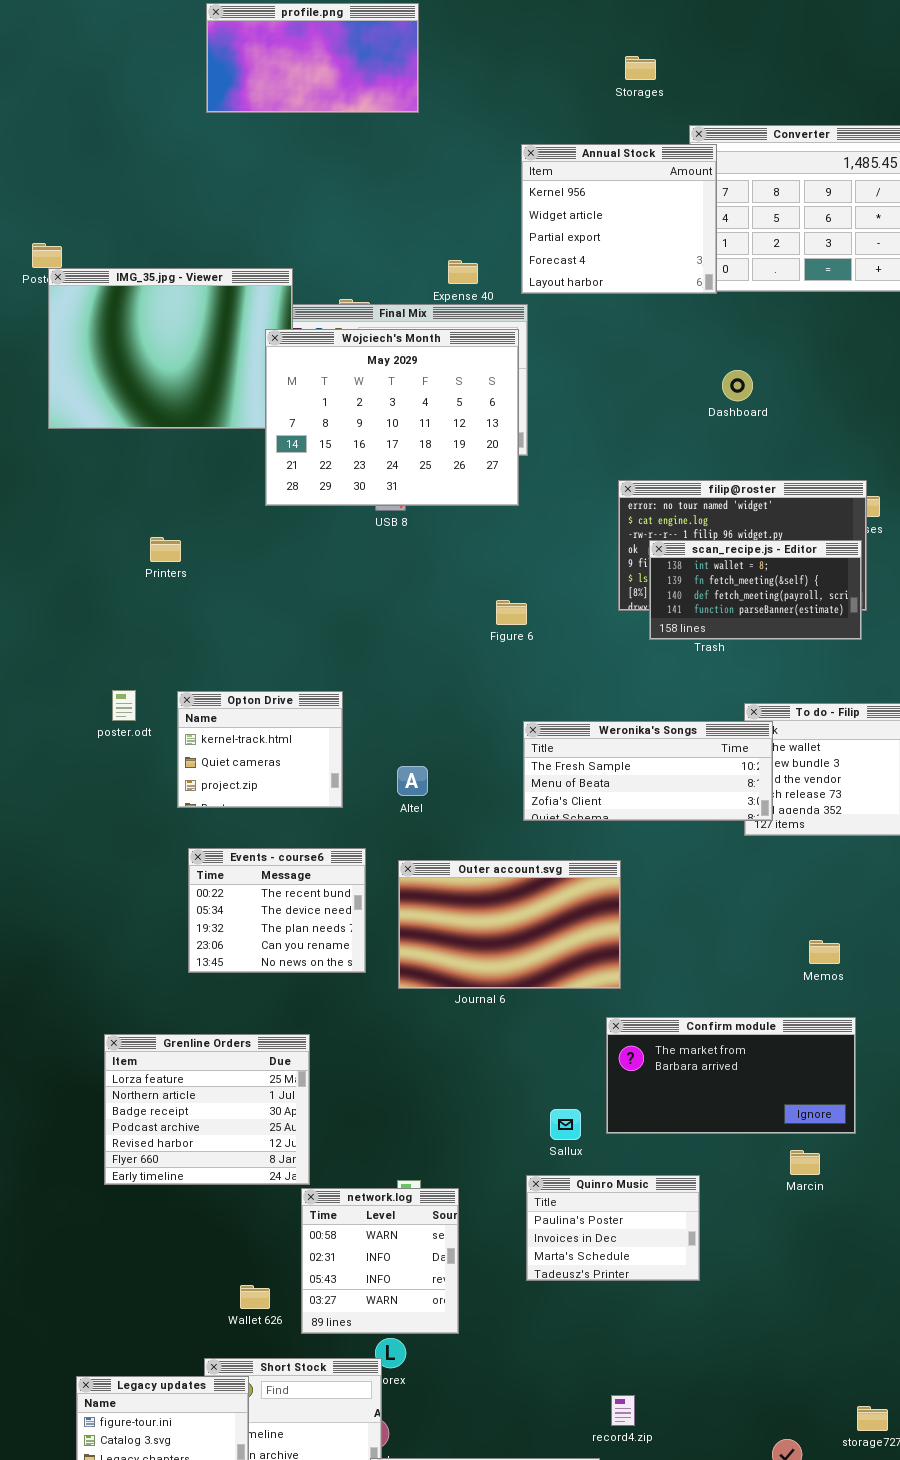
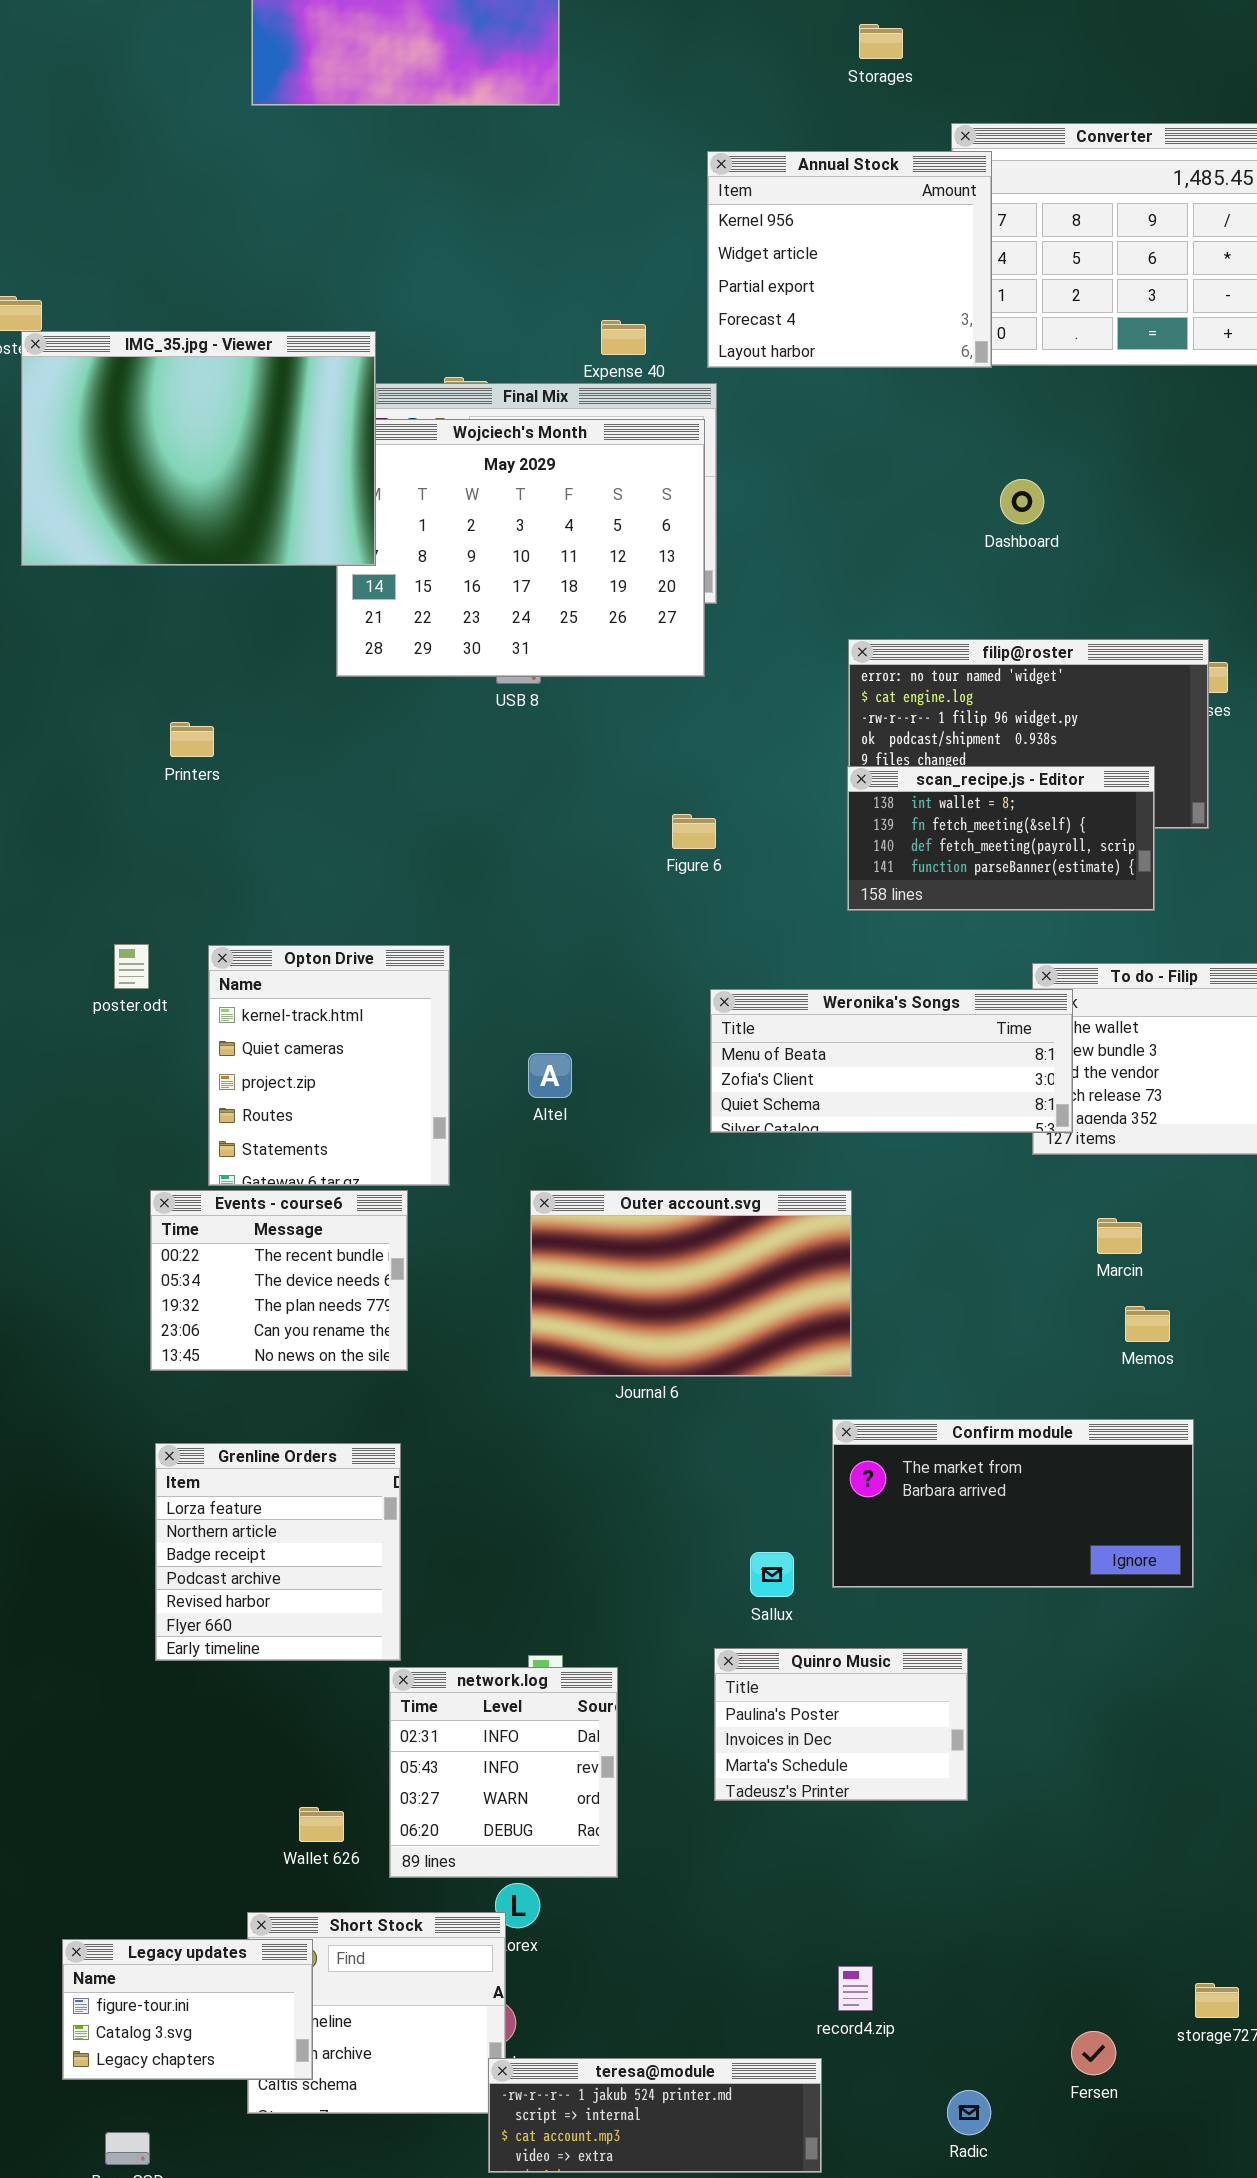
IMG_35.jpg - Viewer: [48,268,293,429] -> [21,331,376,566], raised
scan_recipe.js - Editor: [649,540,862,640] -> [847,766,1155,911], moved
Opton Drive: [177,691,343,808] -> [208,945,450,1186], resized
Weronika's Songs: [523,721,773,821] -> [710,989,1073,1133], scrolled down 1 row
Events - course6: [188,848,366,973] -> [150,1190,408,1371], moved
Grenline Orders: [104,1034,310,1185] -> [155,1443,401,1661], resized
Marcin: [790,1150,820,1175] -> [1097,1218,1142,1254], moved
network.log: [301,1188,459,1334] -> [389,1667,618,1878], scrolled down 1 row

